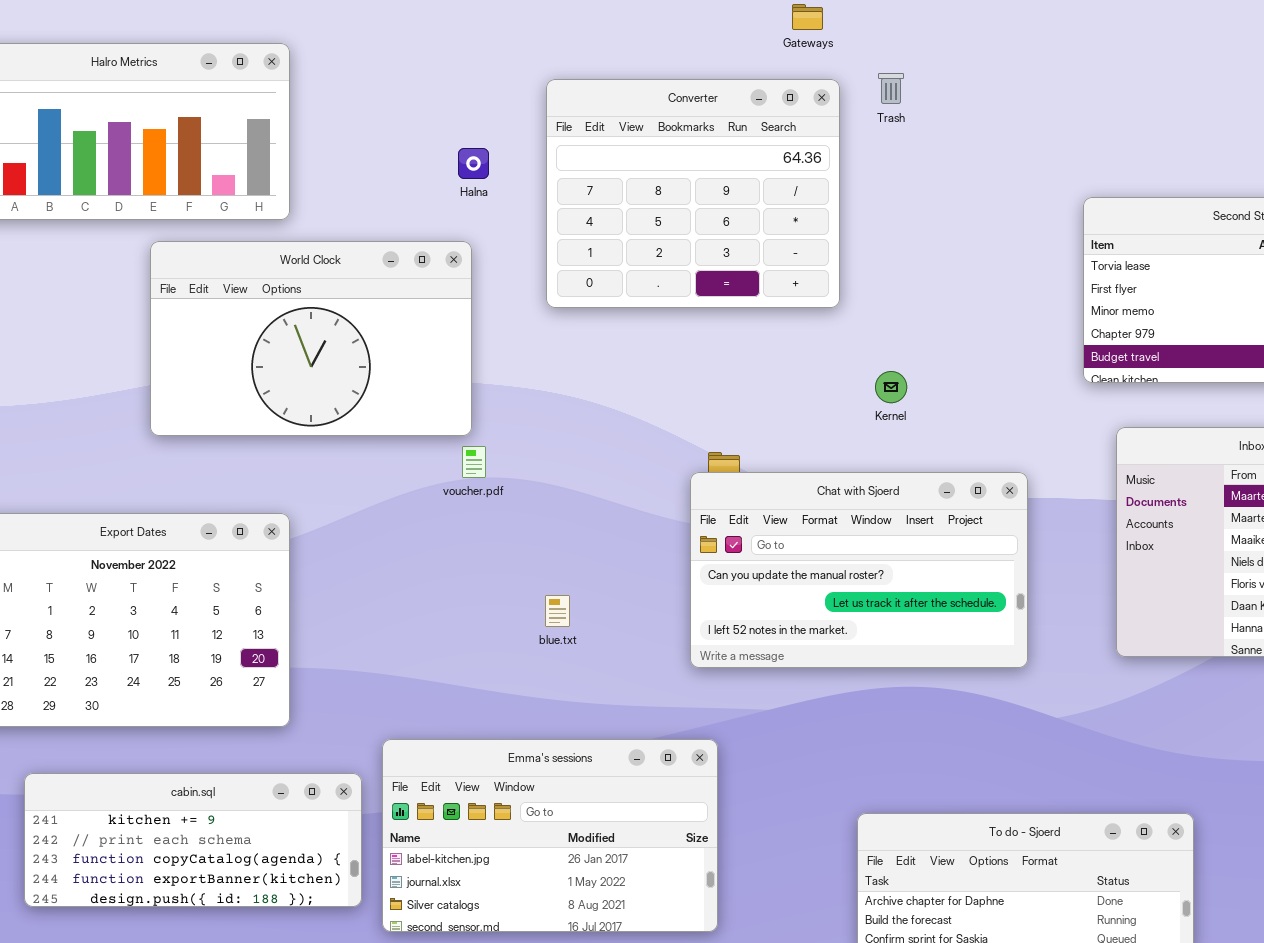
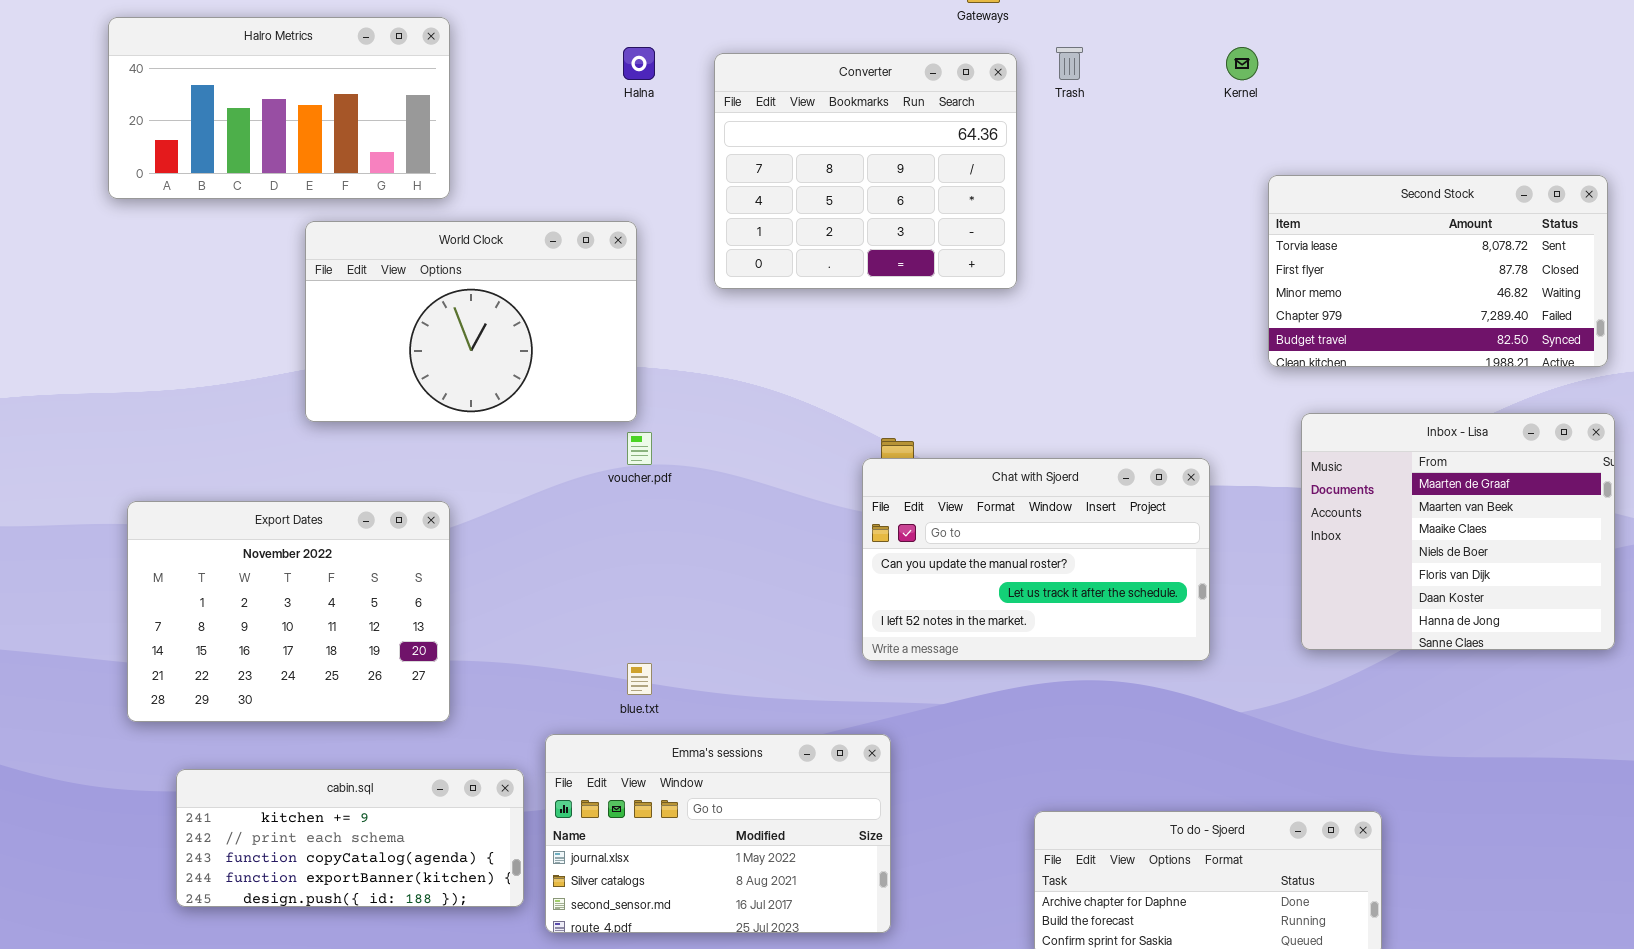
Halna: [458,148,489,179] -> [623,47,655,80], moved
Kernel: [875,371,907,403] -> [1226,47,1258,80], moved
blue.txt: [545,595,570,627] -> [627,663,652,695], moved
Emma's sessions: [382,739,718,932] -> [545,734,891,933], scrolled down 1 row

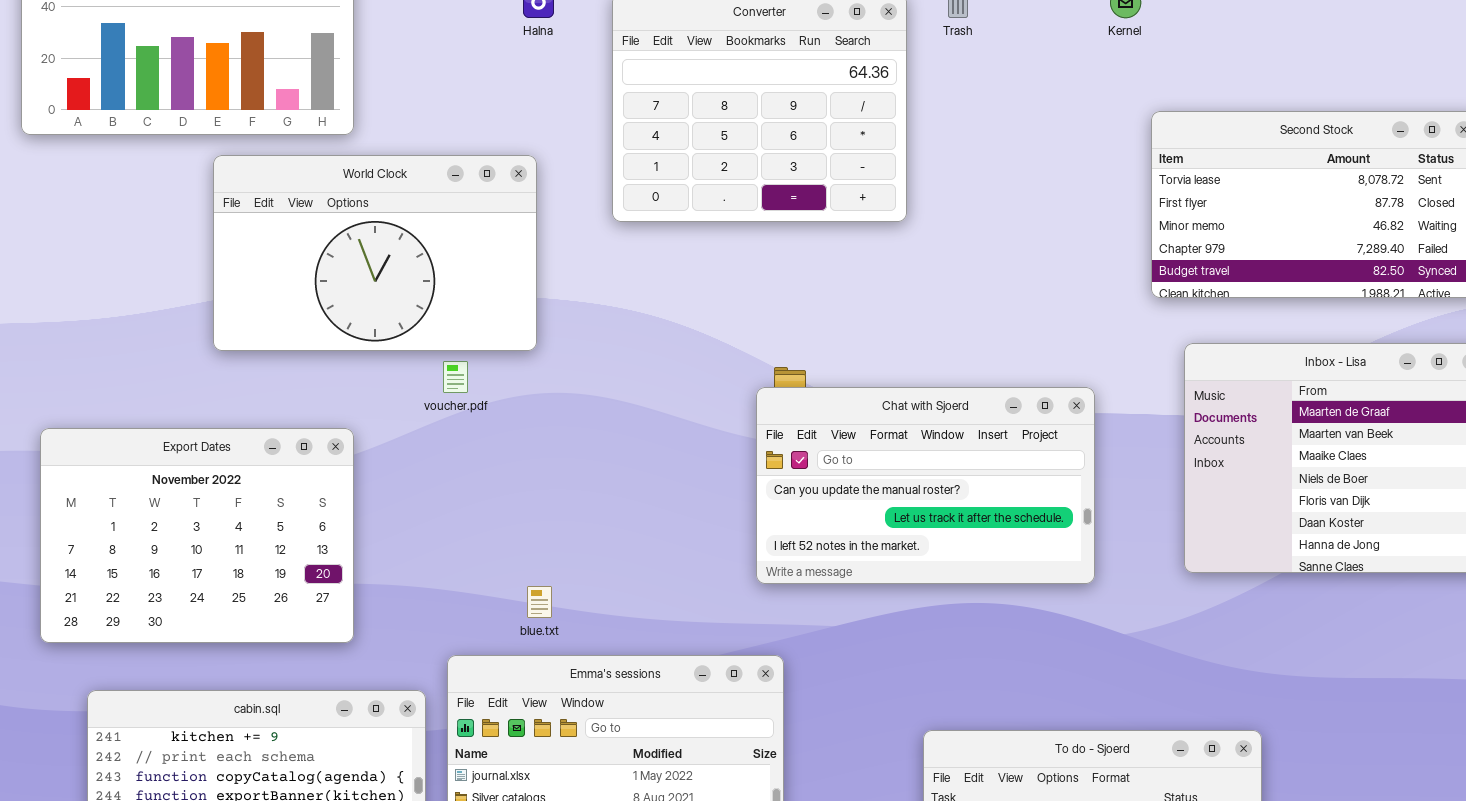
voucher.pdf: [627,432,652,465] -> [443,361,468,393], moved

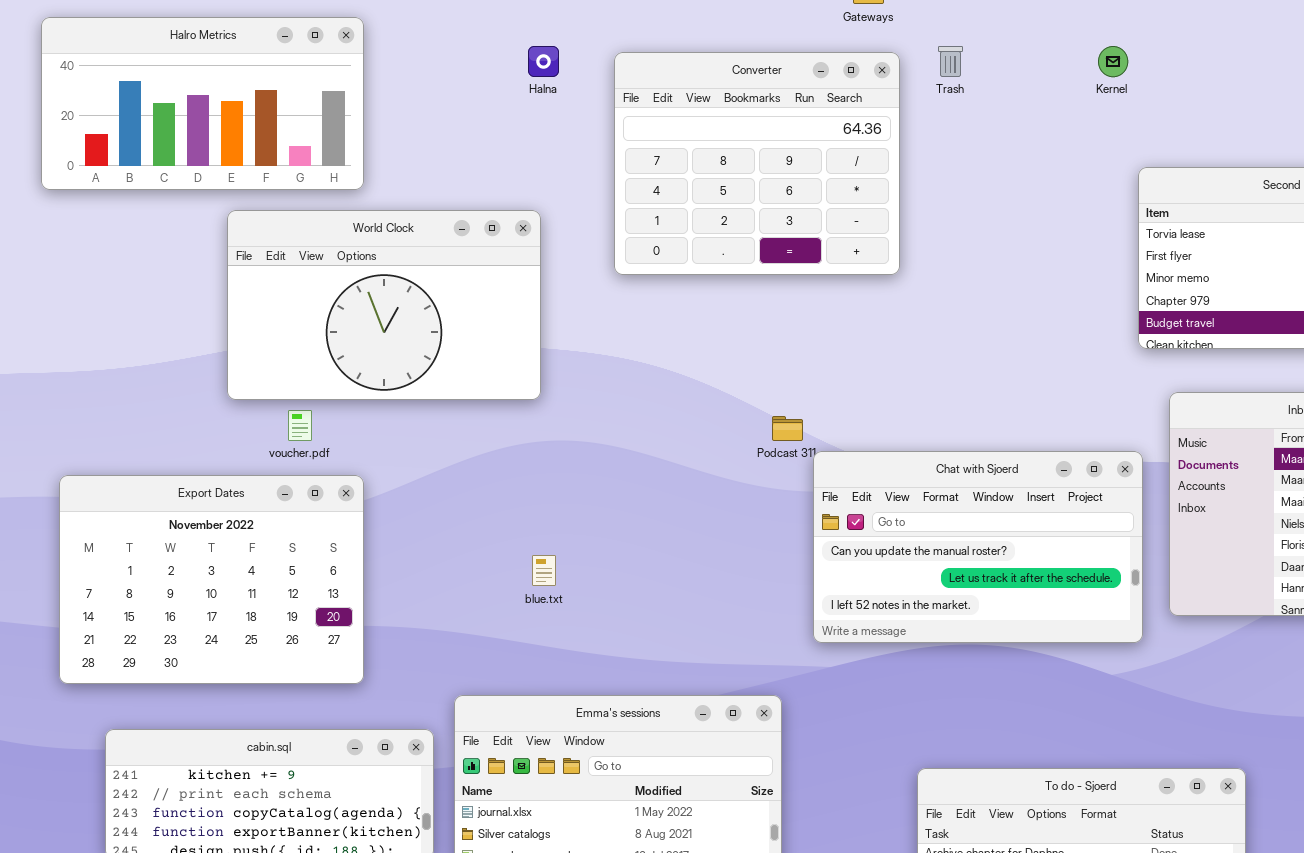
voucher.pdf: [443,361,468,393] -> [288,410,312,441], moved
Chat with Sjoerd: [756,387,1095,584] -> [813,451,1143,643], moved
blue.txt: [527,586,552,618] -> [532,555,556,586], moved

